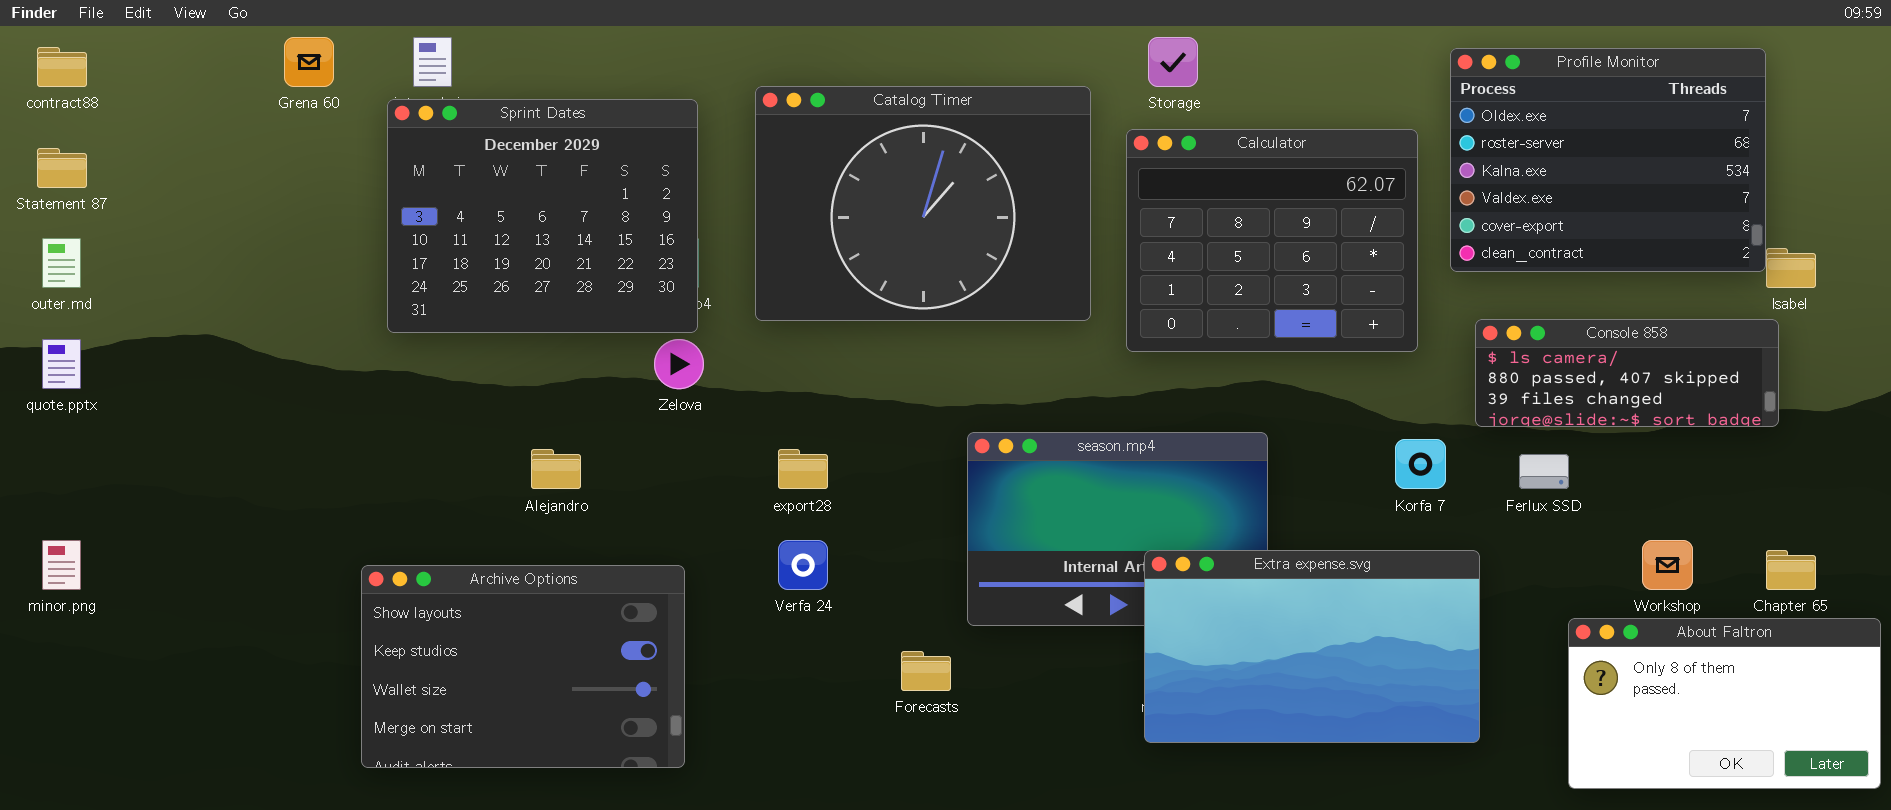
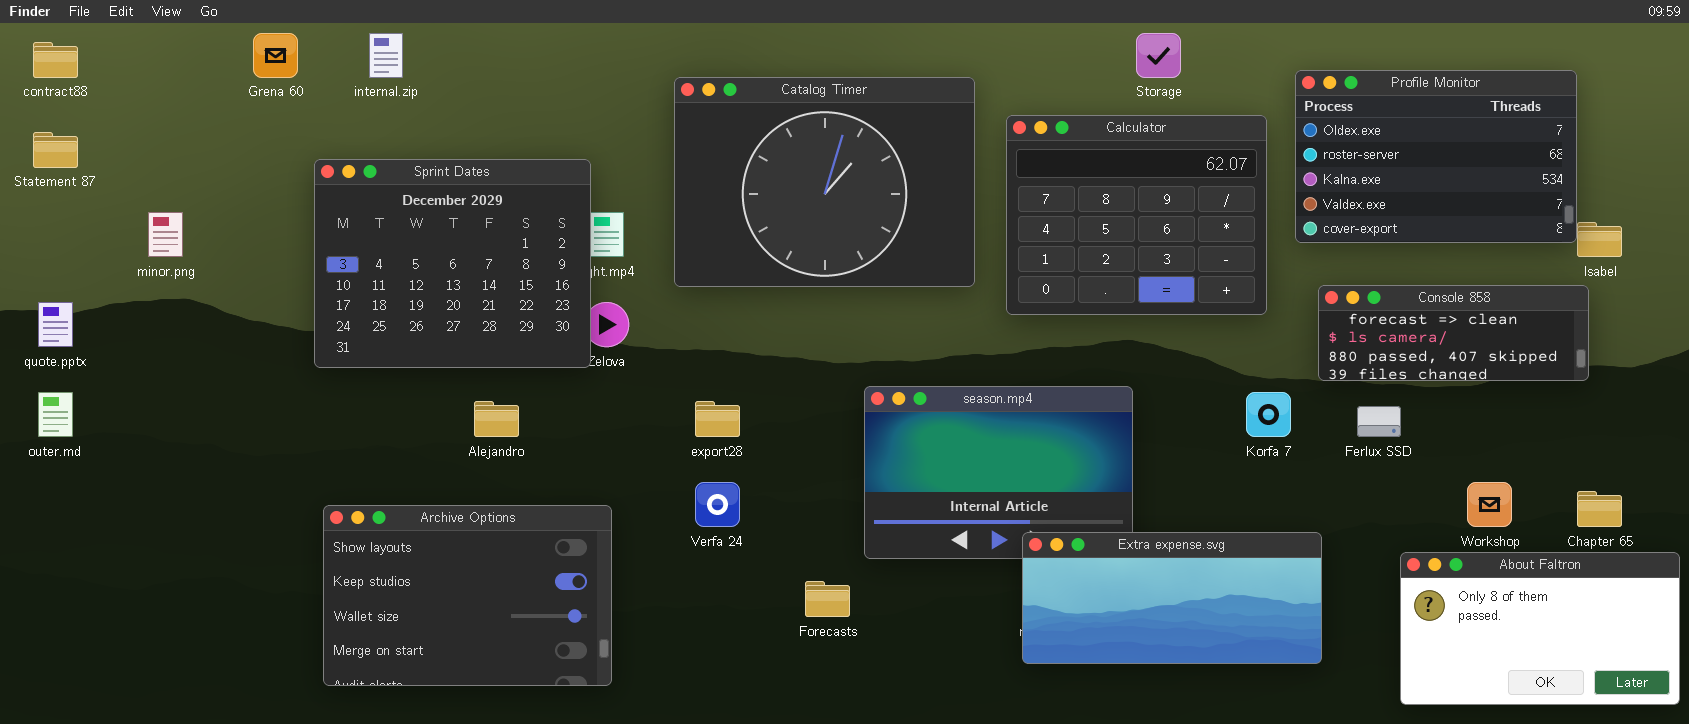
Storage: [1148,37,1198,87] -> [1136,33,1181,78], moved
Profile Monitor: [1450,48,1766,272] -> [1295,70,1577,243], resized
Sprint Dates: [387,99,698,333] -> [314,159,591,368], moved
outer.md: [42,238,81,288] -> [38,392,73,437], moved
Console 858: [1475,319,1779,427] -> [1318,285,1589,381], scrolled up 1 row
minor.png: [42,540,81,590] -> [148,212,183,257], moved
Extra expense.svg: [1144,550,1480,743] -> [1022,532,1322,664], resized

